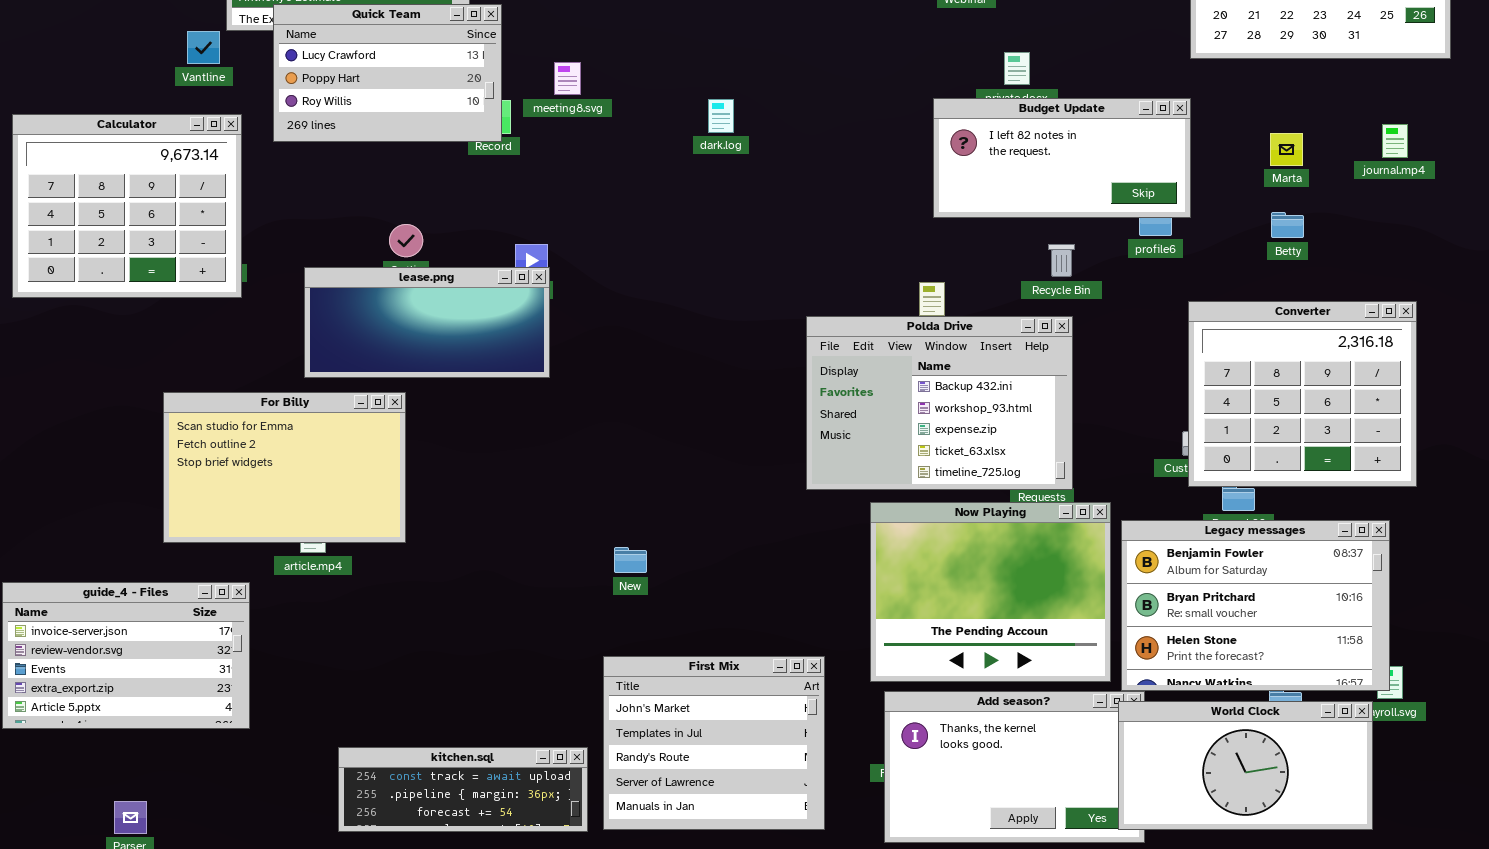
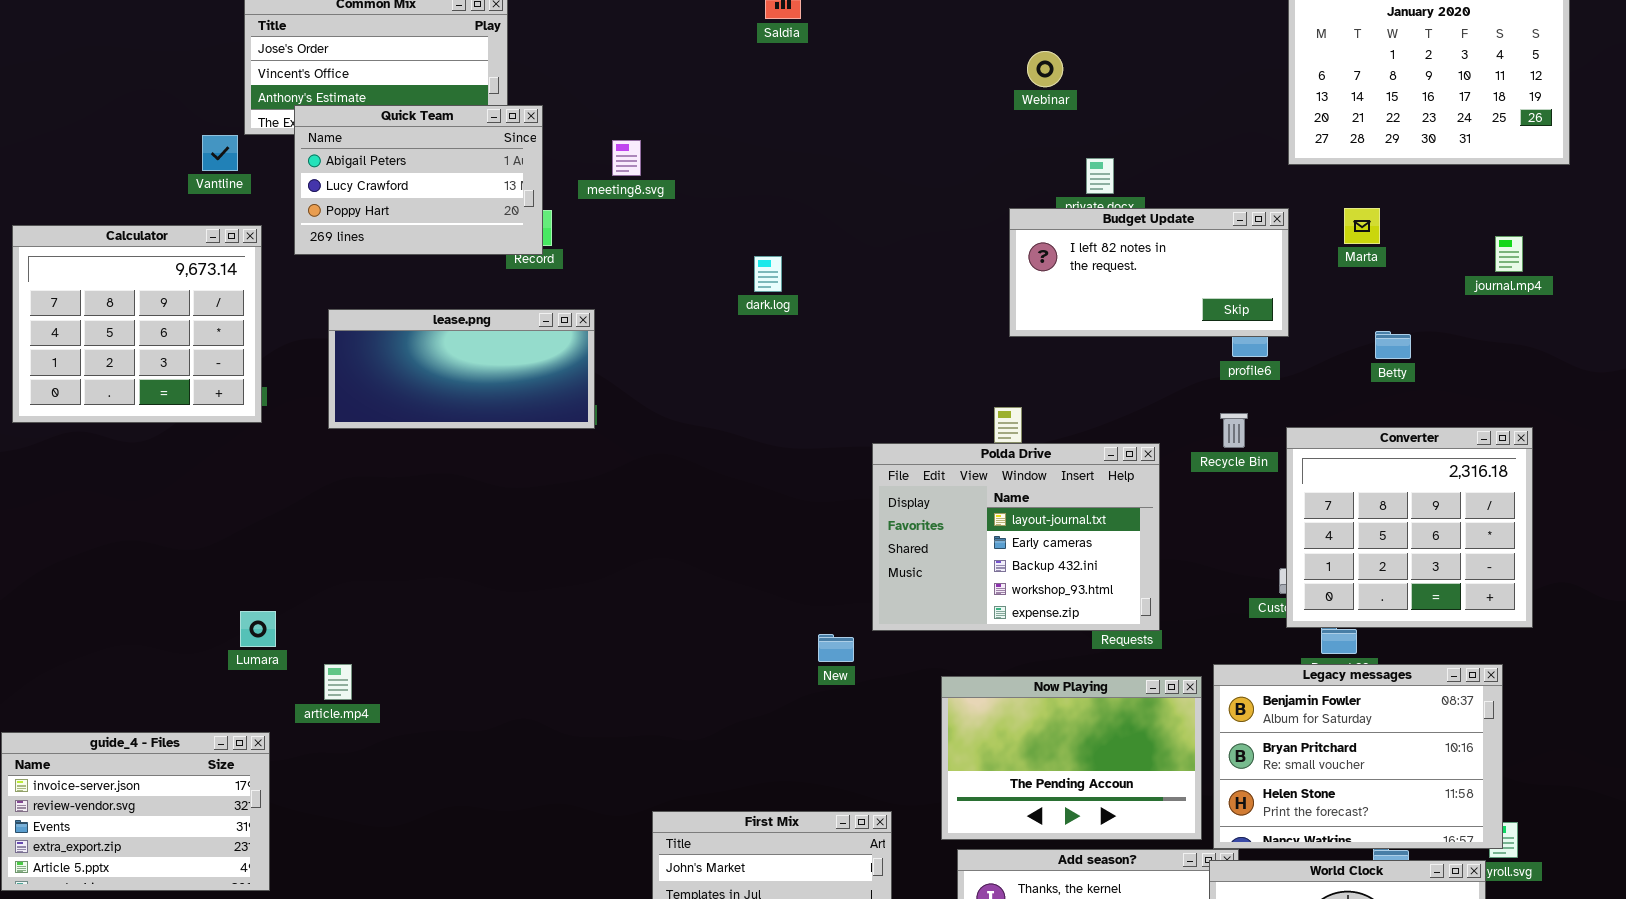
Quick Team: [273,4,502,142] -> [294,105,543,255], scrolled up 1 row
meeting8.svg: [554,62,581,95] -> [612,140,641,176], moved
dark.log: [708,99,734,133] -> [754,256,782,292], moved
Marta: [1270,133,1303,166] -> [1344,208,1380,244], moved
Recycle Bin: [1048,244,1075,277] -> [1220,413,1248,448], moved
lease.png: [304,267,550,378] -> [328,309,595,429], moved
Polda Drive: [806,316,1073,490] -> [872,443,1160,631], scrolled up 2 rows
For Billy: [163,392,406,543] -> none, closed
Now Playing: [870,502,1111,682] -> [941,676,1202,840], resized
New: [614,547,647,573] -> [818,634,854,662], moved

